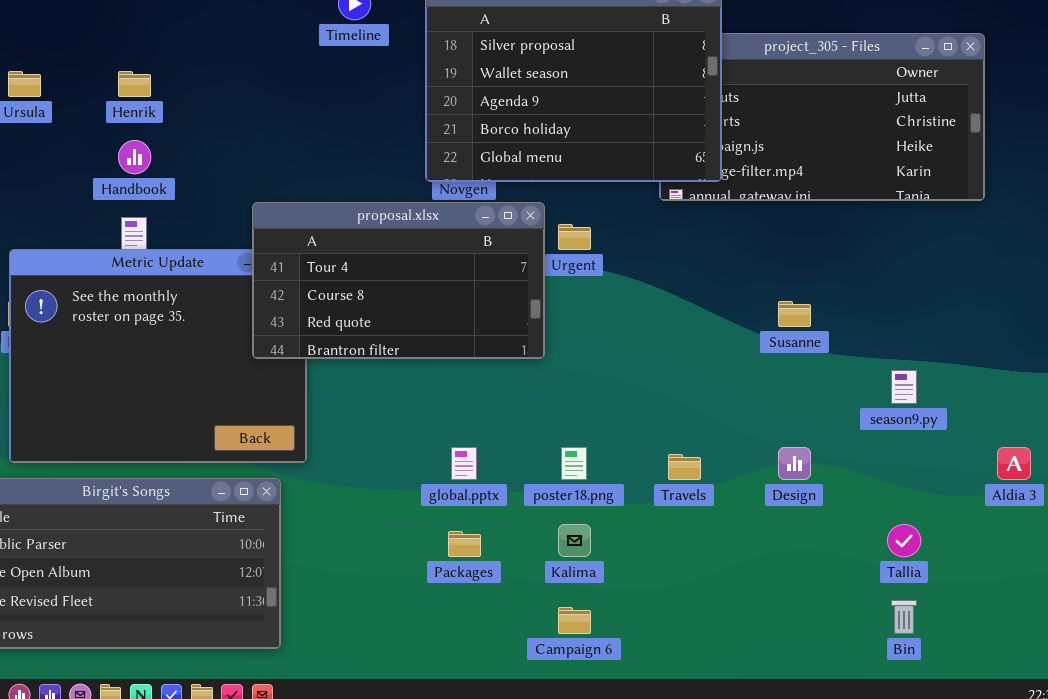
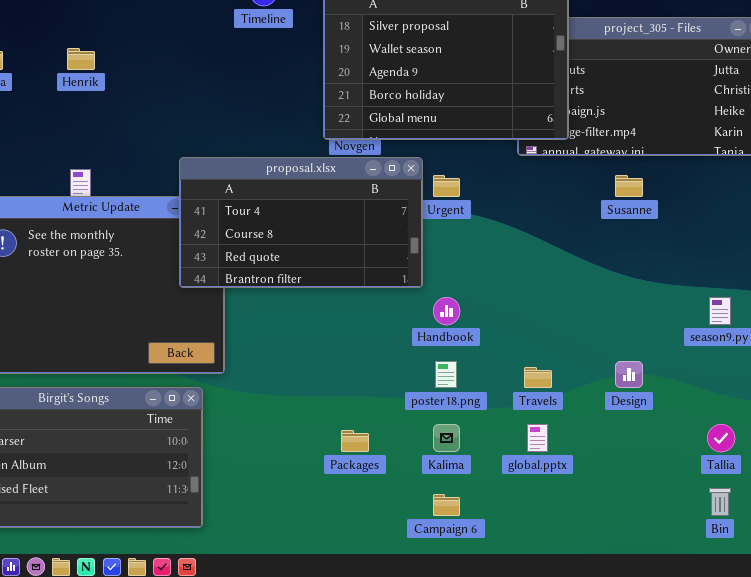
Handbook: [118,140,151,174] -> [433,297,460,325], moved
Susanne: [778,301,811,327] -> [615,175,643,197], moved
global.pptx: [451,447,477,480] -> [527,424,548,452], moved

